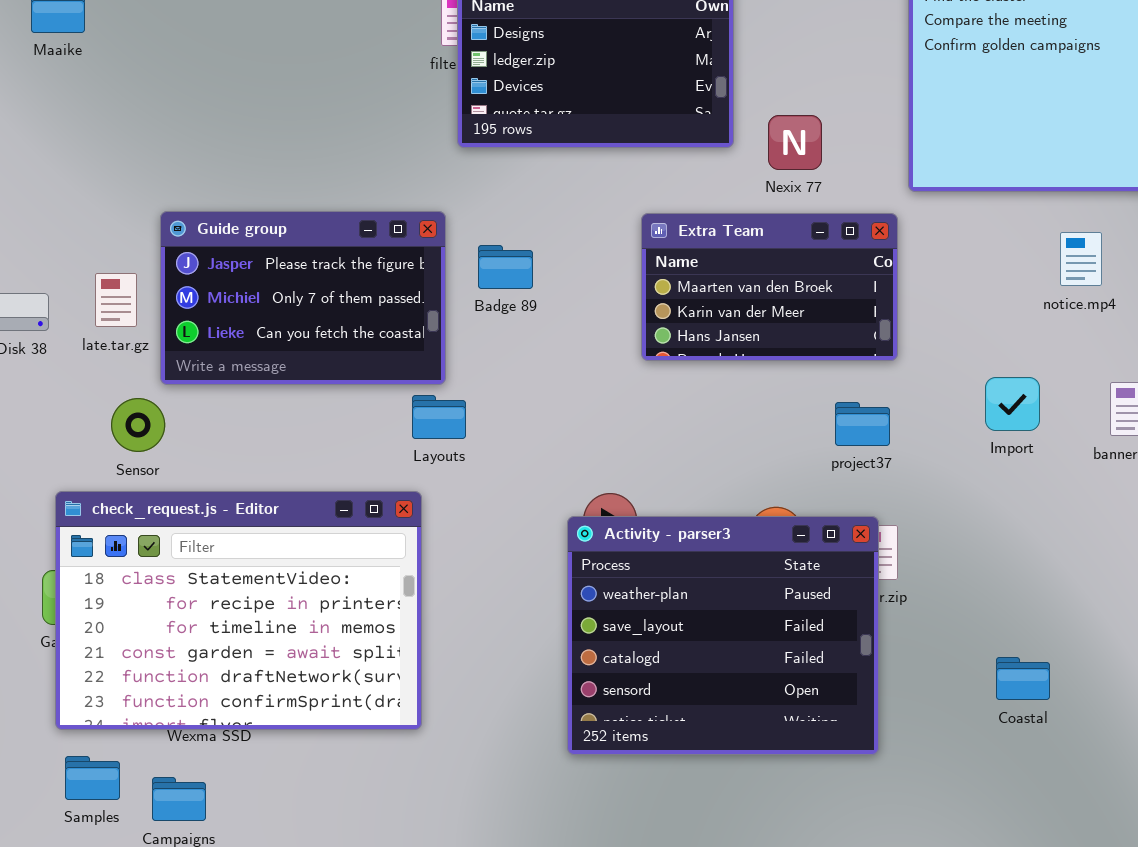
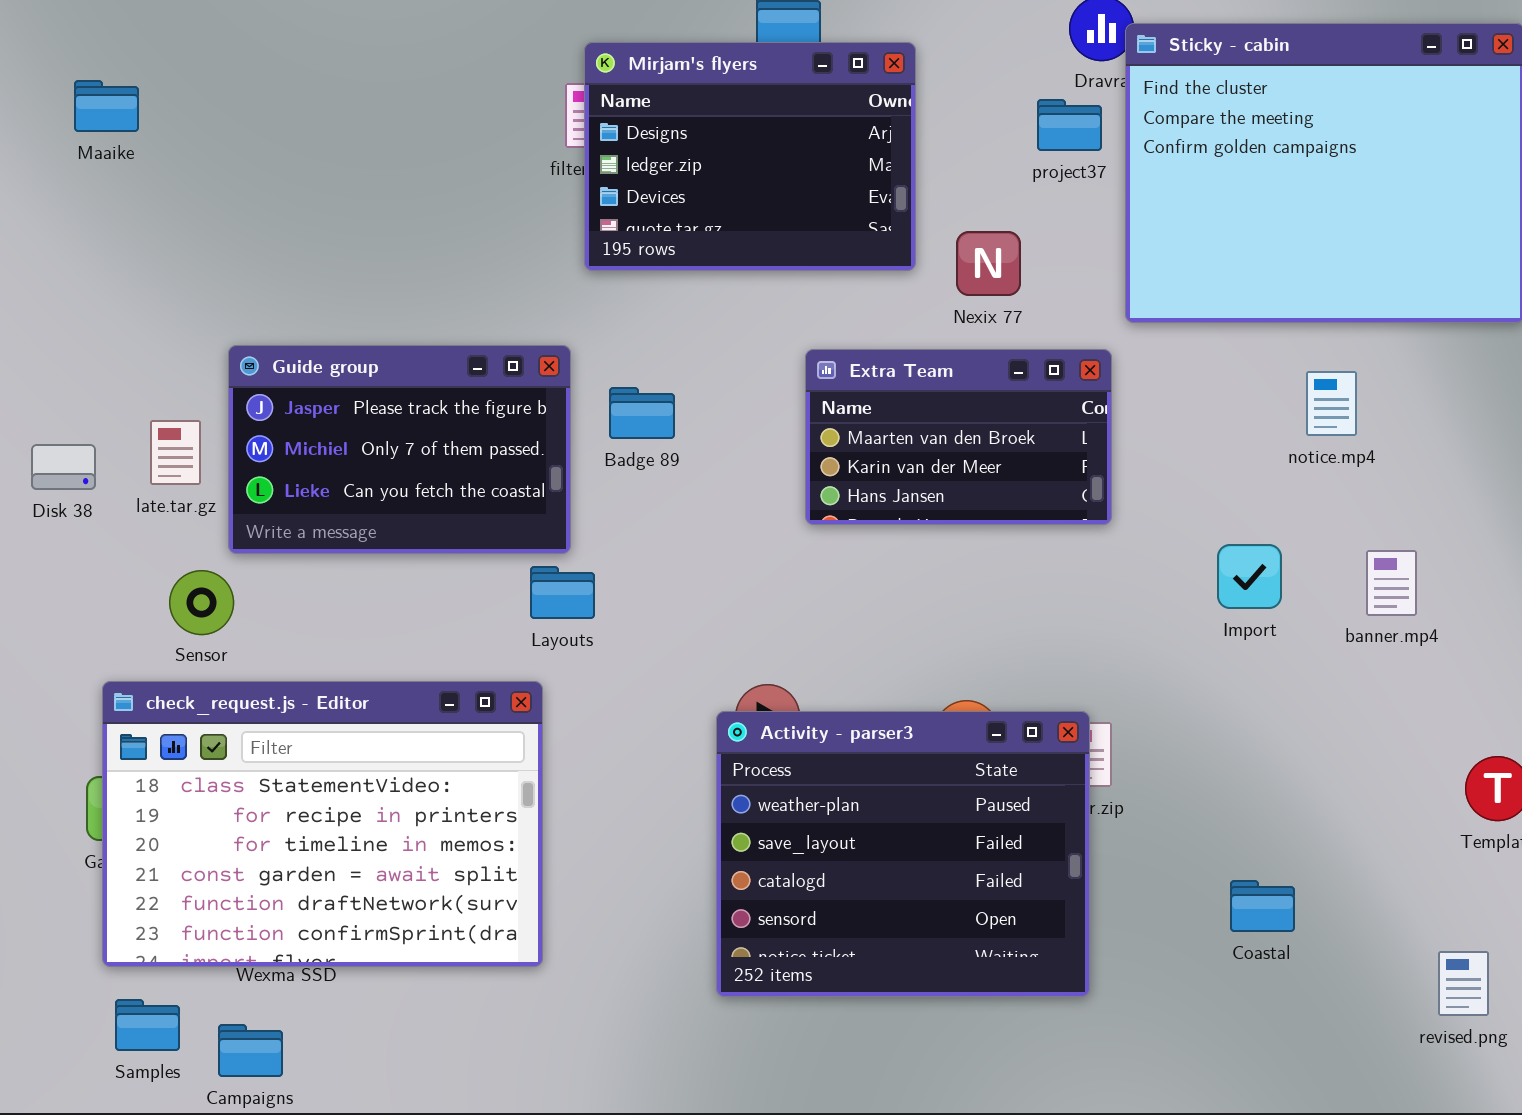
project37: [835,402,890,446] -> [1037,99,1102,151], moved

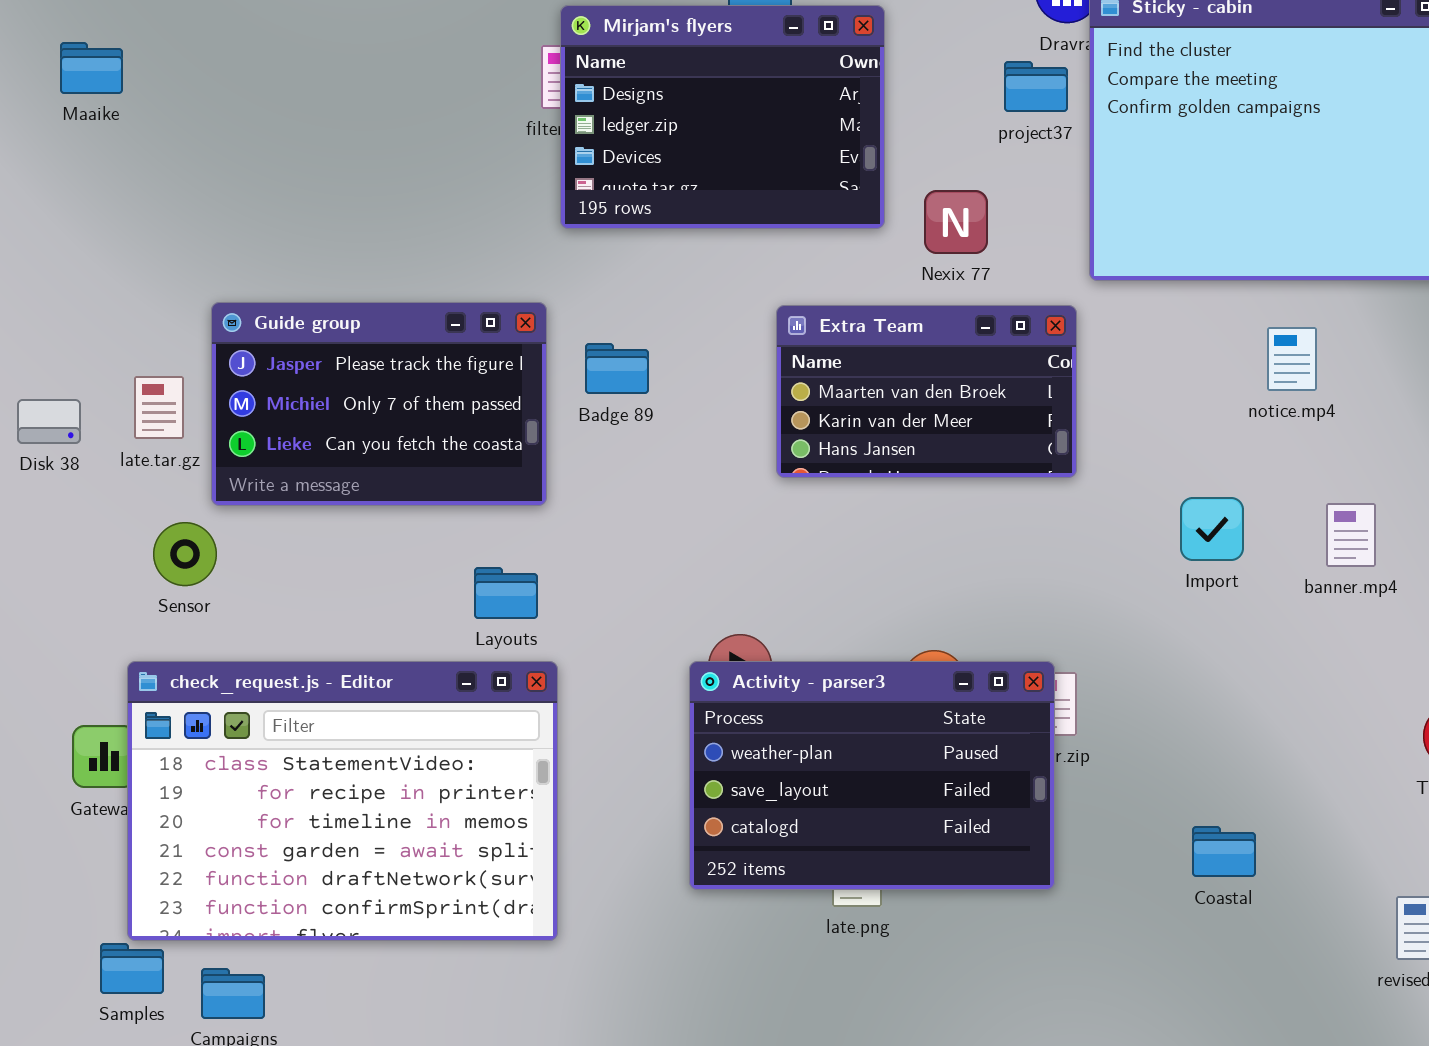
Layouts: [530,566,595,619] -> [474,567,538,619], moved
check_request.js - Editor: [102,681,543,967] -> [127,661,558,941], moved
Activity - parser3: [716,711,1090,997] -> [689,661,1055,890], resized

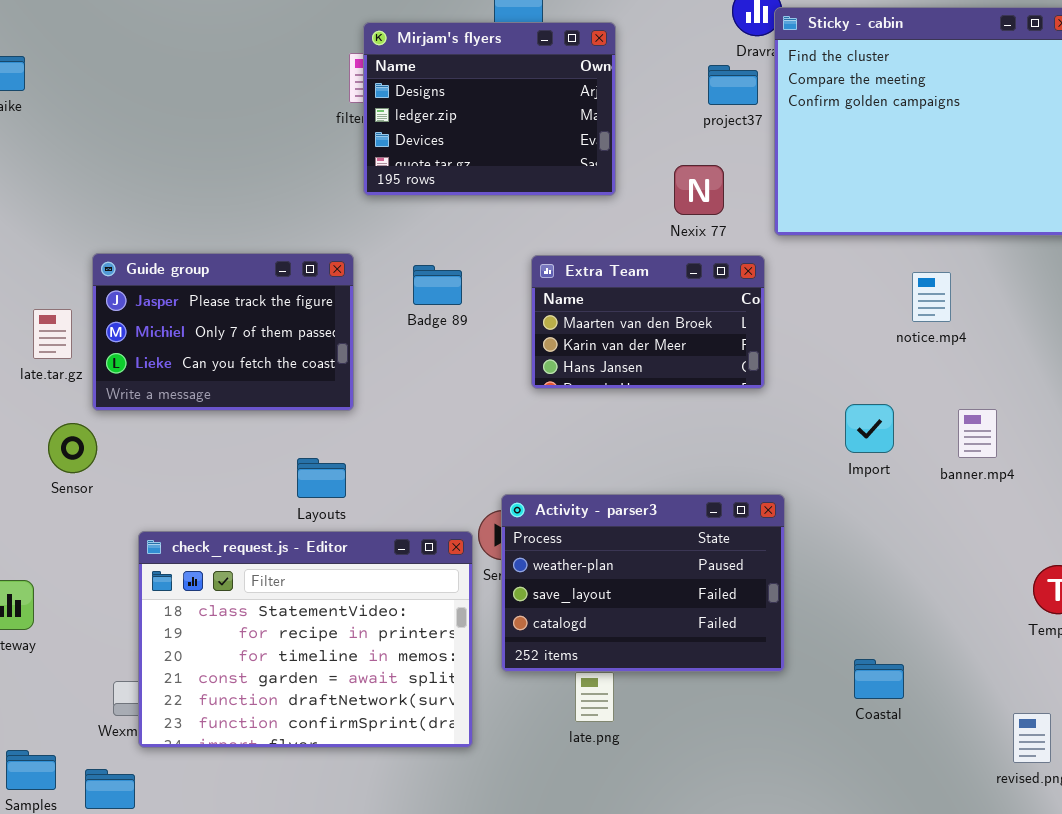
Nexix 77: [924,190,988,254] -> [674,165,724,215], moved
Badge 89: [585,343,649,394] -> [413,265,462,305], moved
check_request.js - Editor: [127,661,558,941] -> [138,531,473,748], moved
Activity - parser3: [689,661,1055,890] -> [501,494,785,672], moved

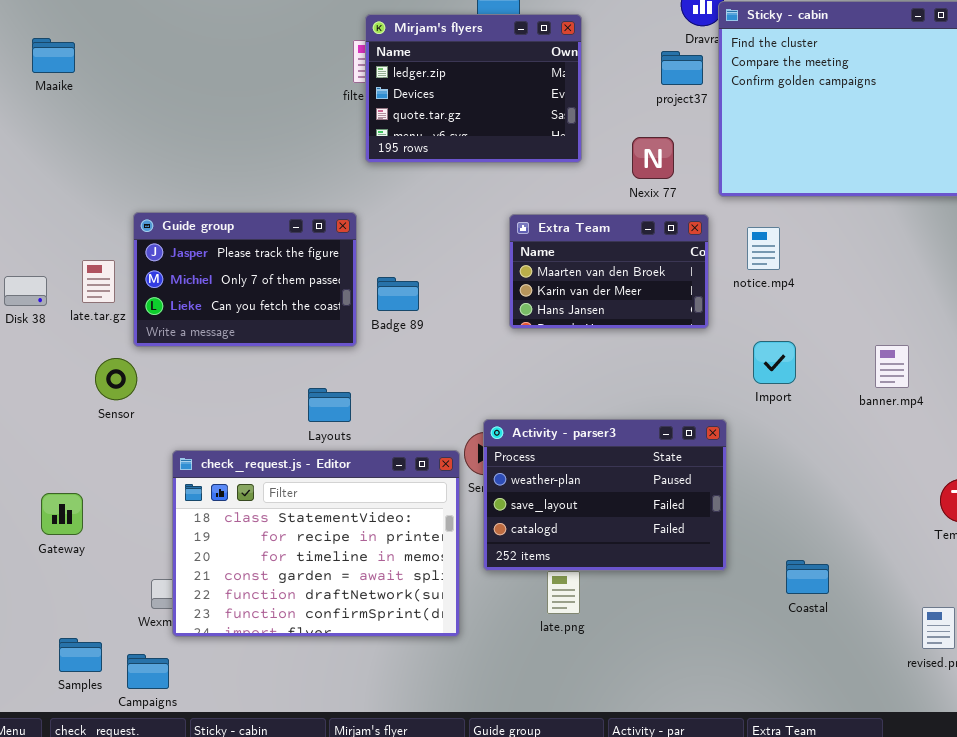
Mirjam's flyers: [363,22,616,196] -> [365,14,582,163], scrolled down 1 row
Badge 89: [413,265,462,305] -> [377,277,419,311], moved
notice.mp4: [912,272,951,322] -> [747,227,780,270], moved
Import: [845,404,894,453] -> [753,341,796,384], moved

